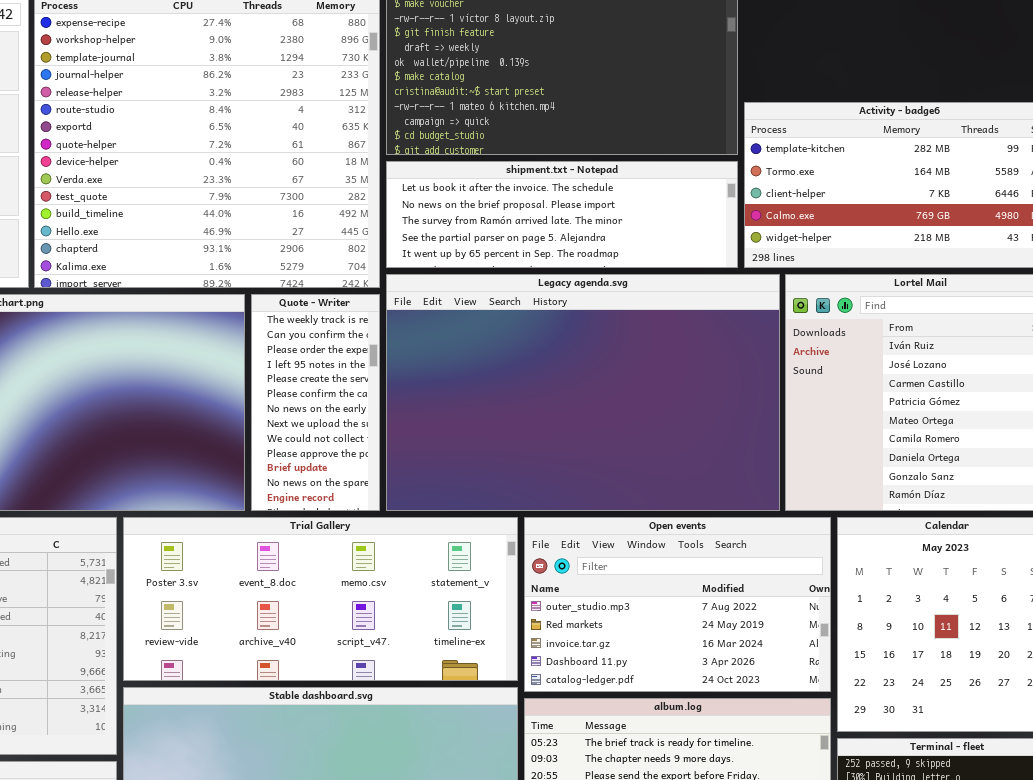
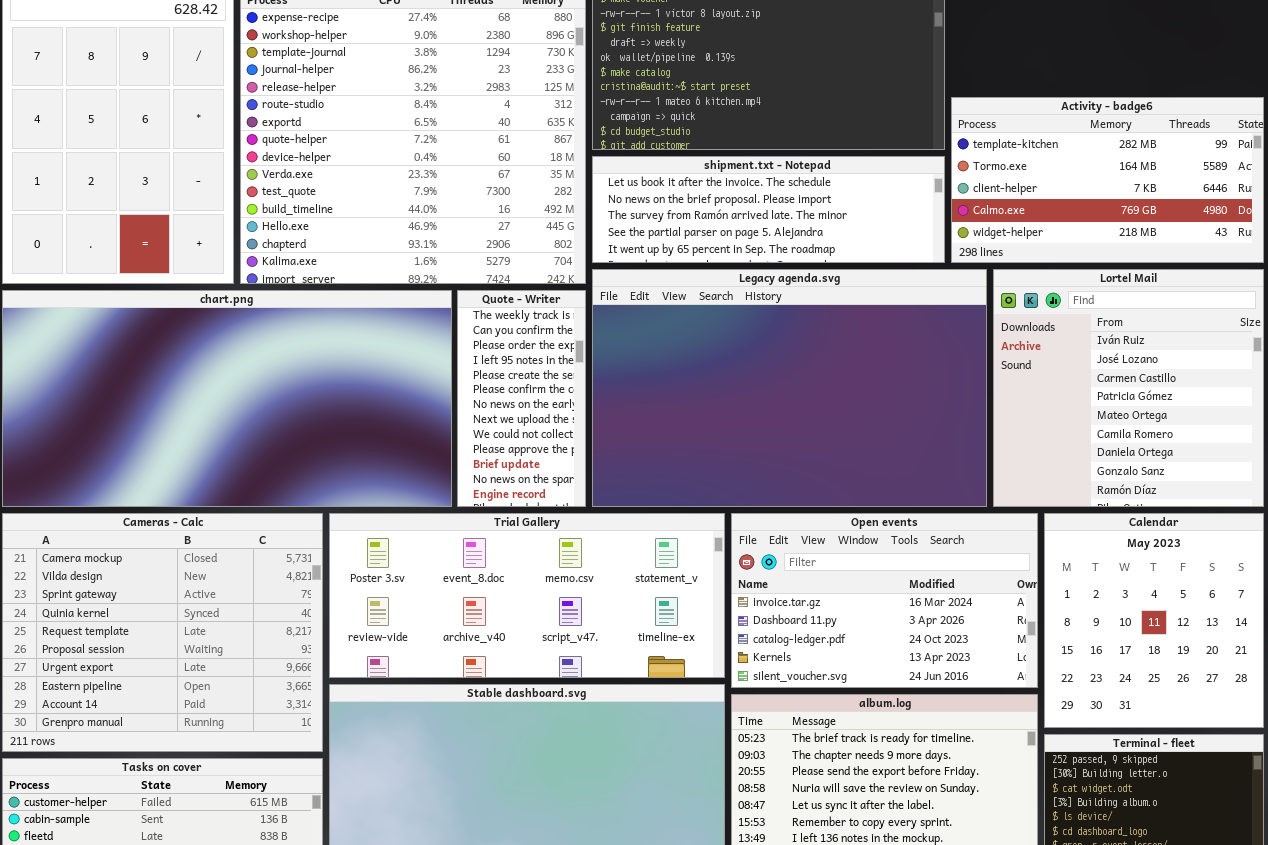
Open events: [524,517,831,692] -> [731,513,1038,688], scrolled down 2 rows

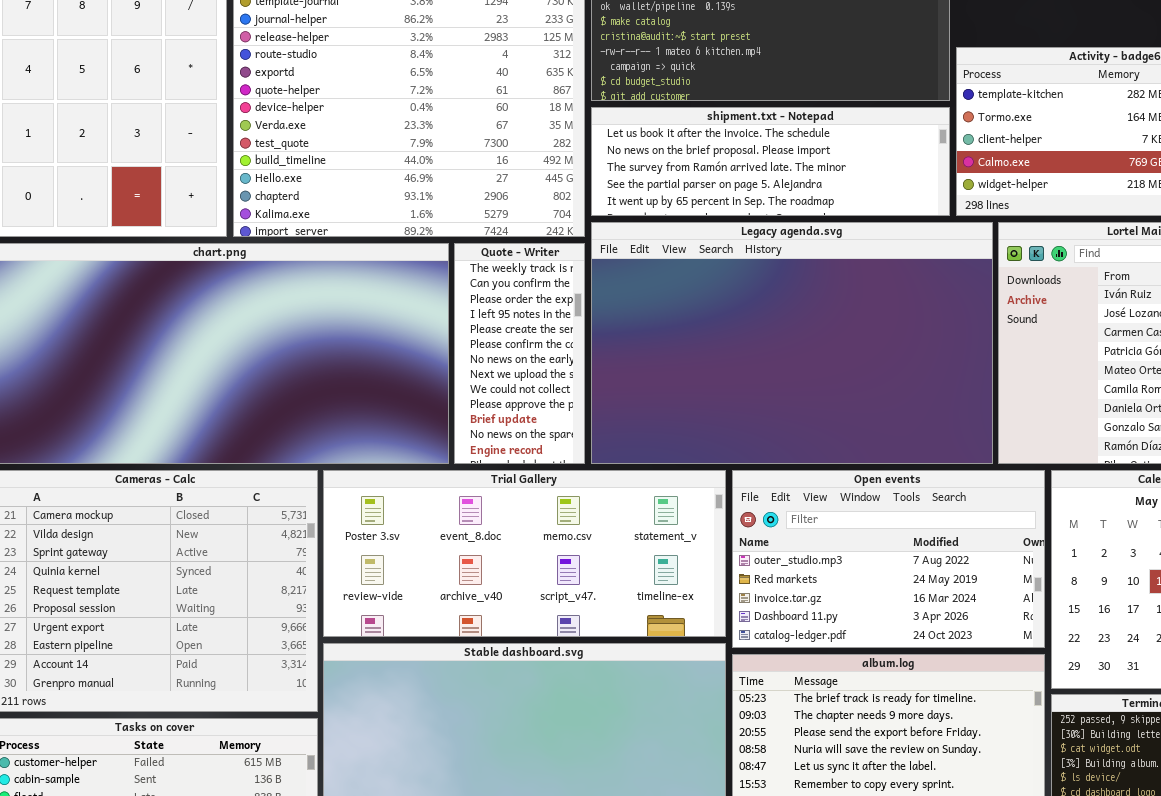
Open events: [731,513,1038,688] -> [732,470,1045,648], scrolled up 2 rows

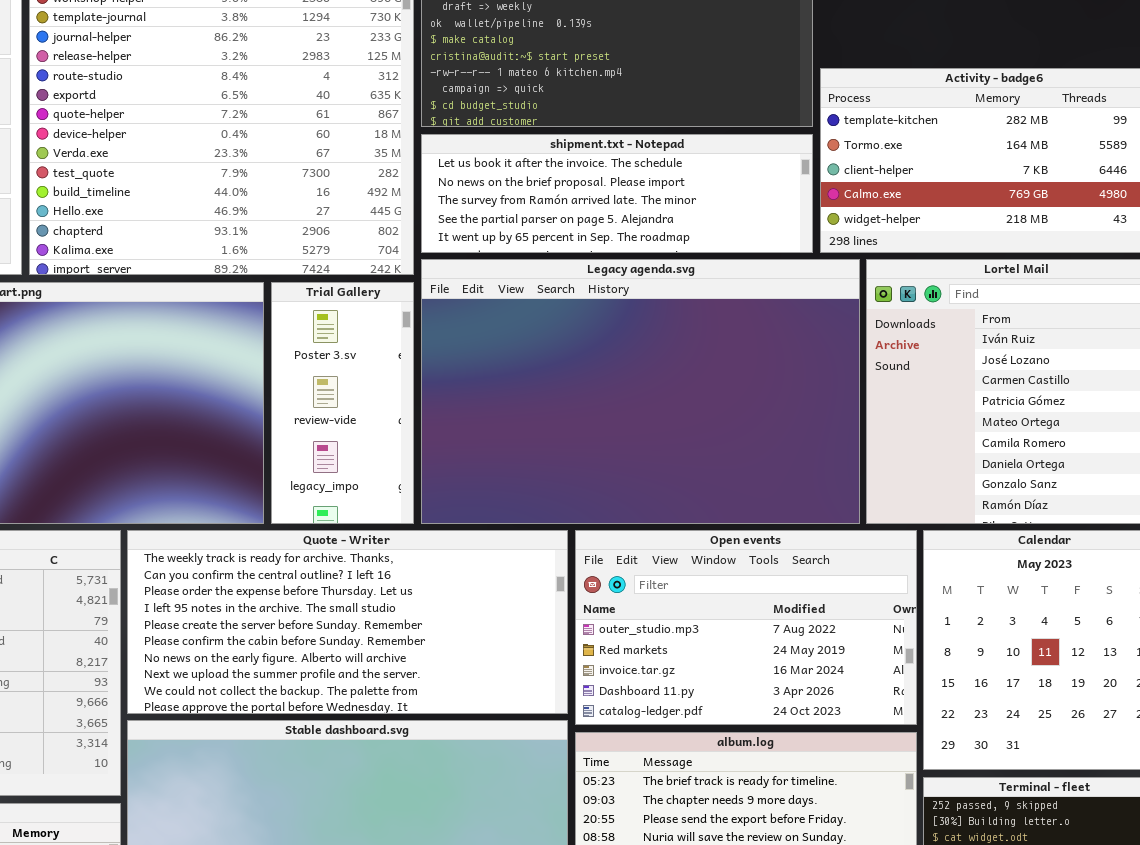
Quote - Writer: [454,243,585,464] -> [127,530,568,714], moved, resized
Trial Gallery: [323,470,726,637] -> [271,282,414,524], moved, resized

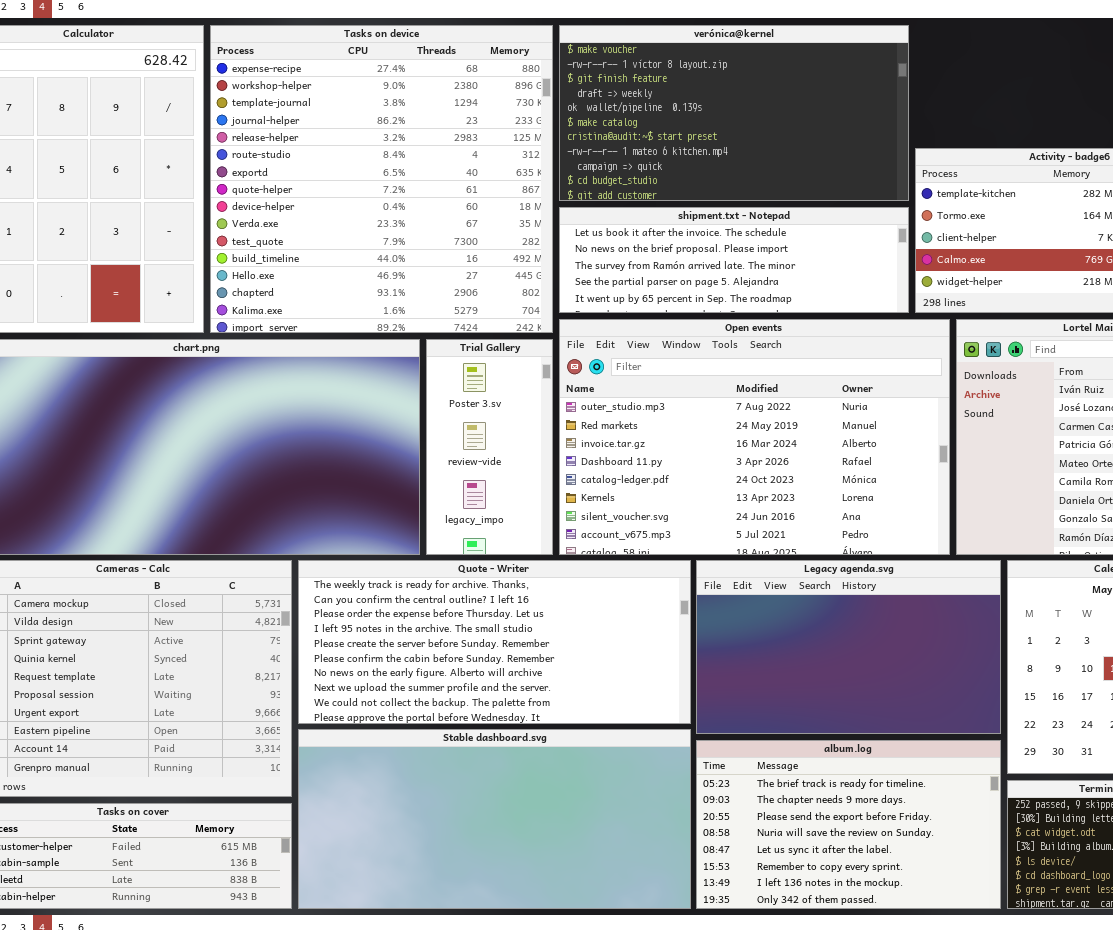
Legacy agenda.svg: [421,259,860,524] -> [696,560,1001,734], moved, resized
Open events: [575,530,917,725] -> [559,319,950,555], moved, resized

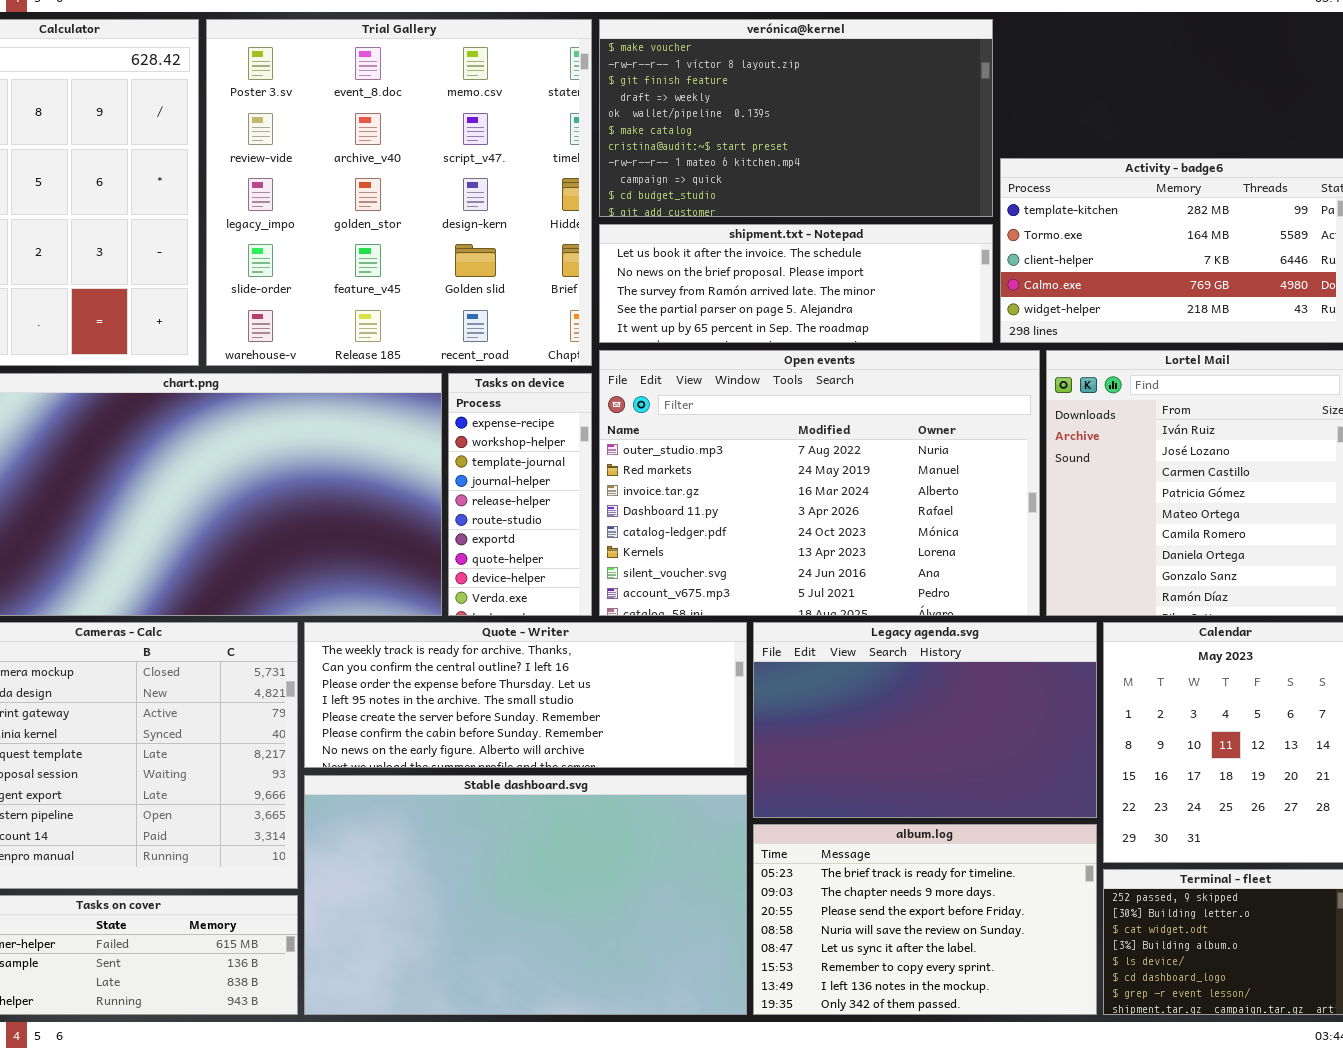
Tasks on device: [210,25,553,333] -> [448,373,592,616], moved, resized
Trial Gallery: [426,339,553,555] -> [206,19,592,366], moved, resized
Quote - Writer: [298,560,691,724] -> [304,622,747,768], resized
Stable dashboard.svg: [298,729,691,909] -> [304,775,747,1015], resized

